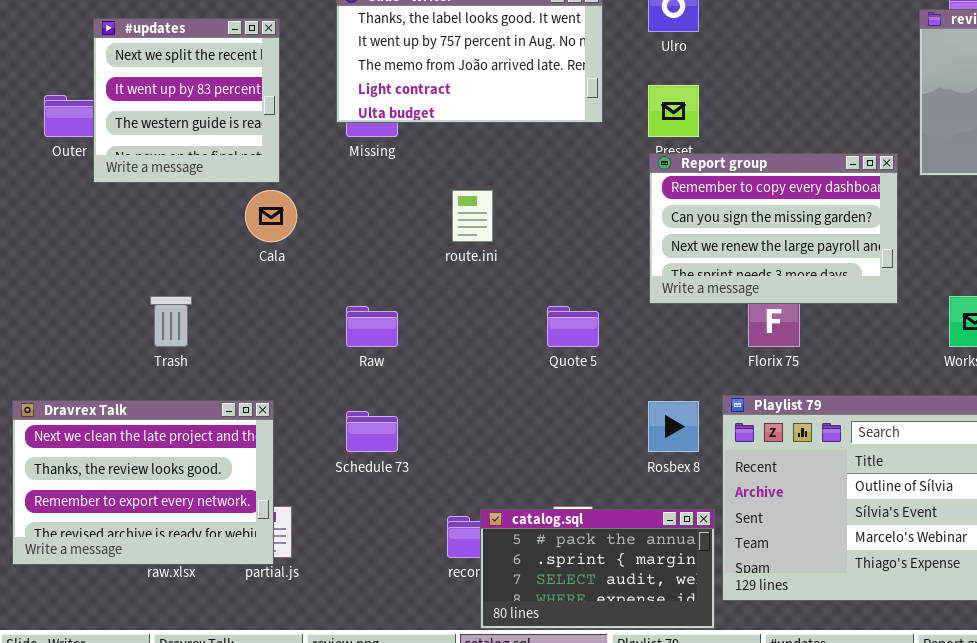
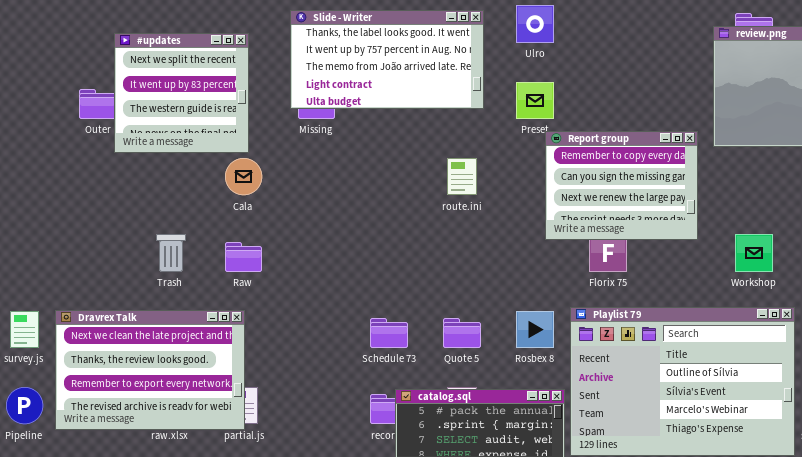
Report group: [649,153,898,304] -> [545,131,698,240], resized
route.ini: [452,190,493,242] -> [447,158,477,195], moved
Raw: [346,306,398,347] -> [225,242,262,272], moved
Quote 5: [547,306,599,347] -> [443,318,481,348], moved
Schedule 73: [346,411,398,452] -> [370,318,408,348], moved

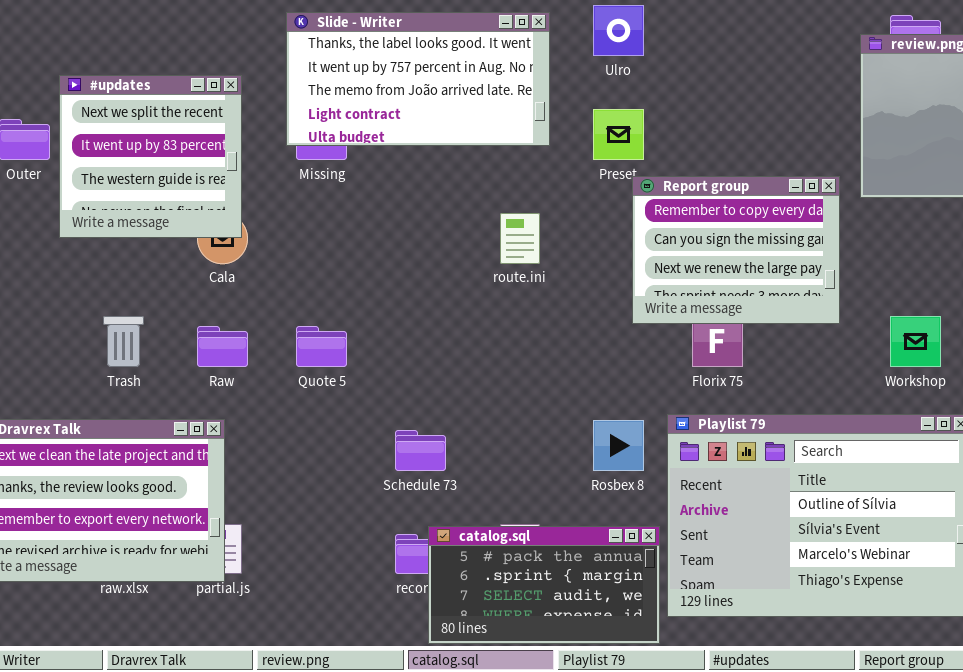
#updates: [114,33,249,153] -> [59,75,242,238], moved
Quote 5: [443,318,481,348] -> [296,326,347,367], moved

